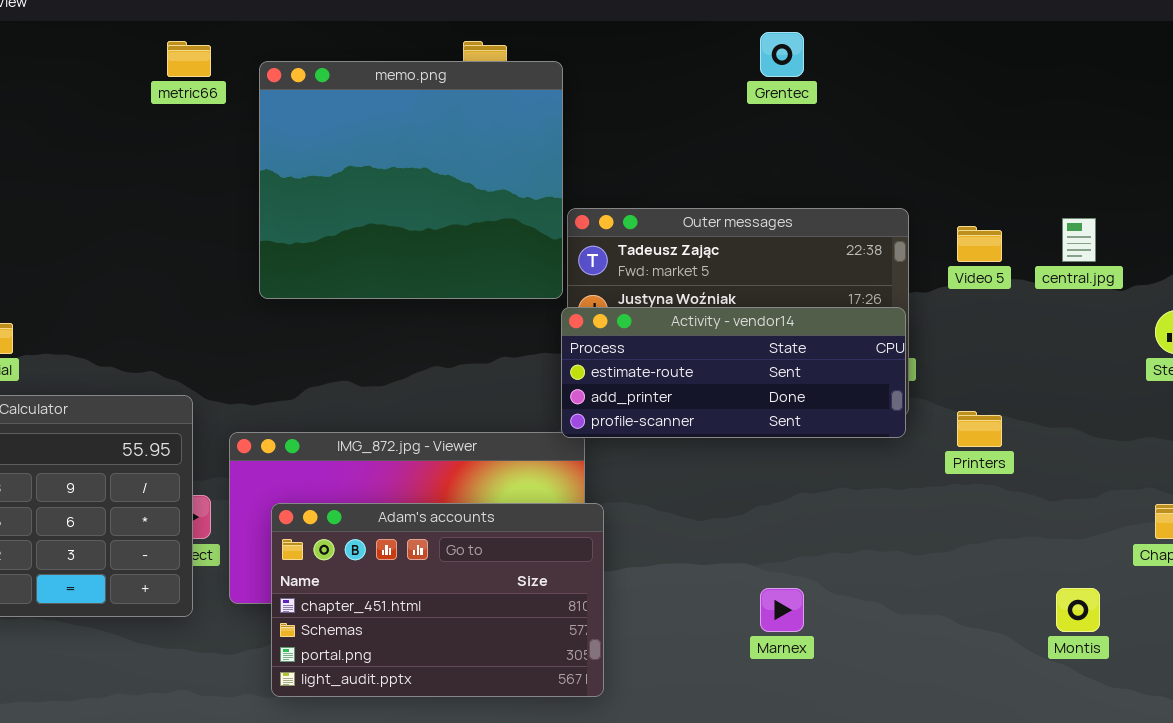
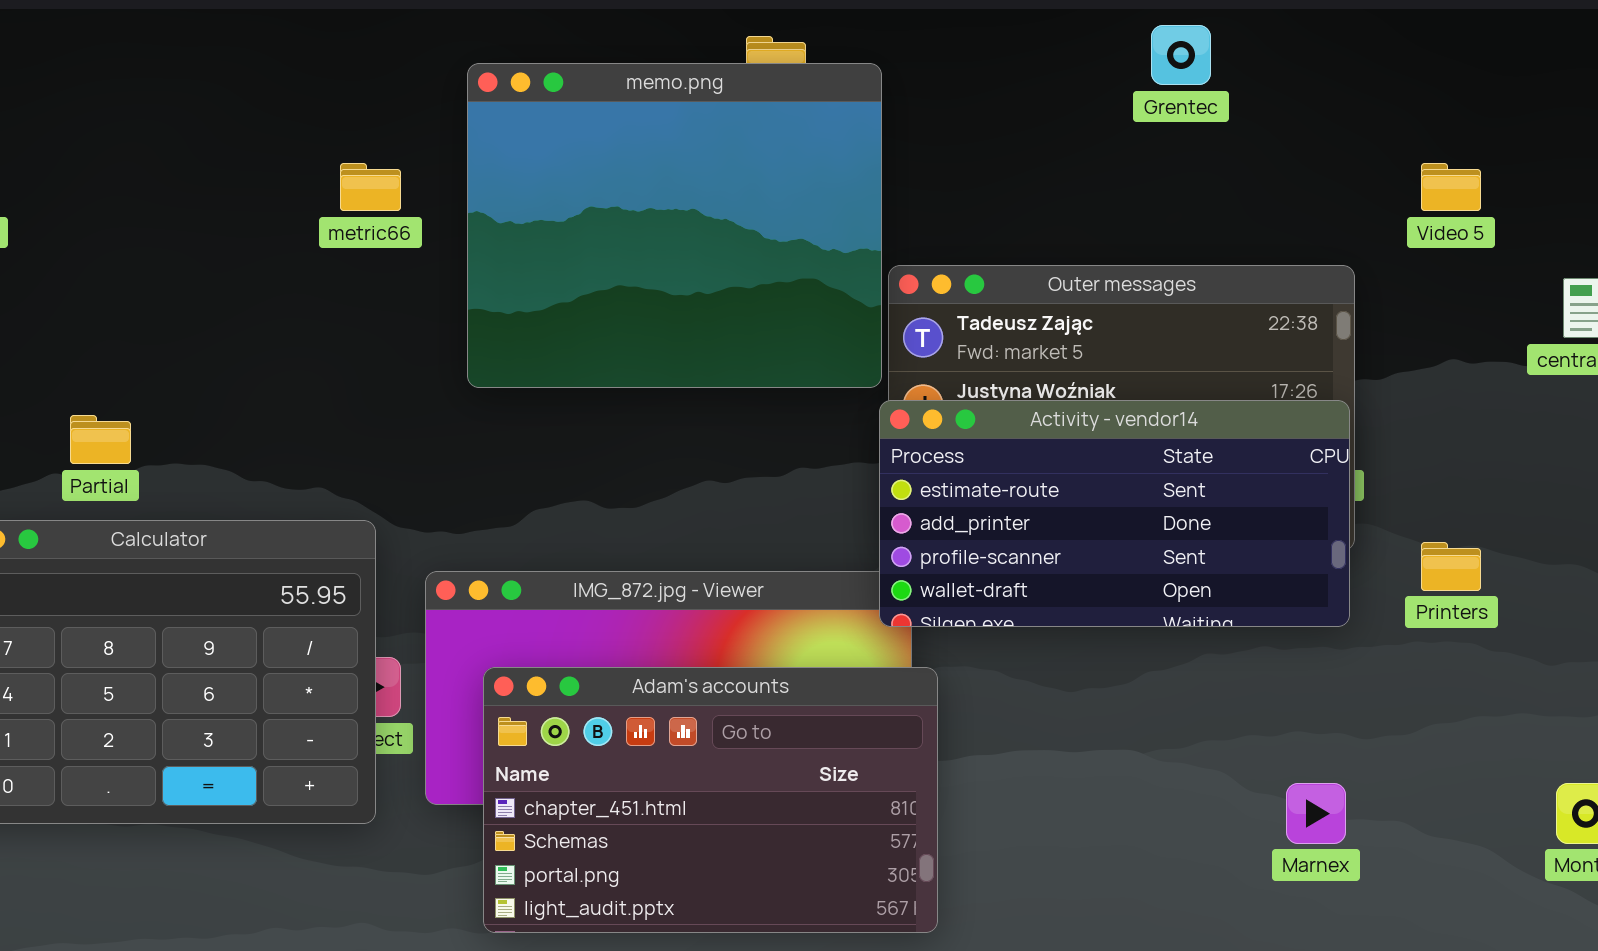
metric66: [167,41,211,77] -> [340,163,401,211], moved
Video 5: [957,226,1002,262] -> [1421,163,1481,211], moved
Activity - vendor14: [561,307,906,438] -> [879,400,1350,627], resized
Marnex: [760,588,804,632] -> [1286,783,1346,844], moved

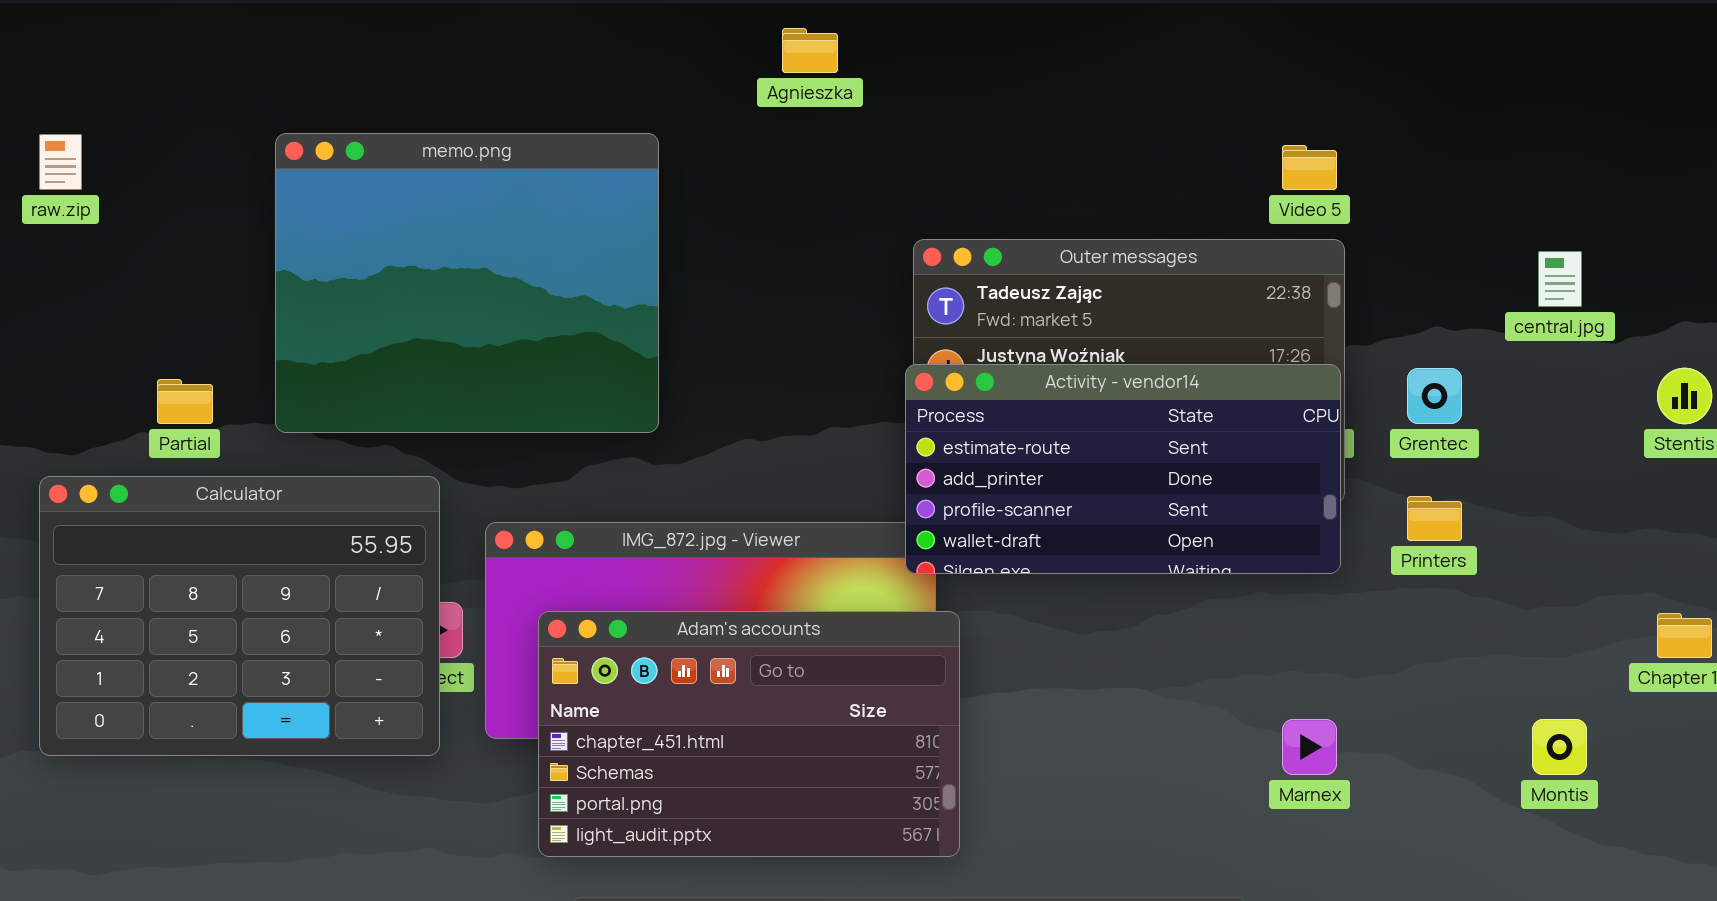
Grentec: [1151,25,1211,85] -> [1407,368,1462,424], moved
memo.png: [467,63,882,388] -> [275,133,659,433], moved
Video 5: [1421,163,1481,211] -> [1282,145,1337,190], moved

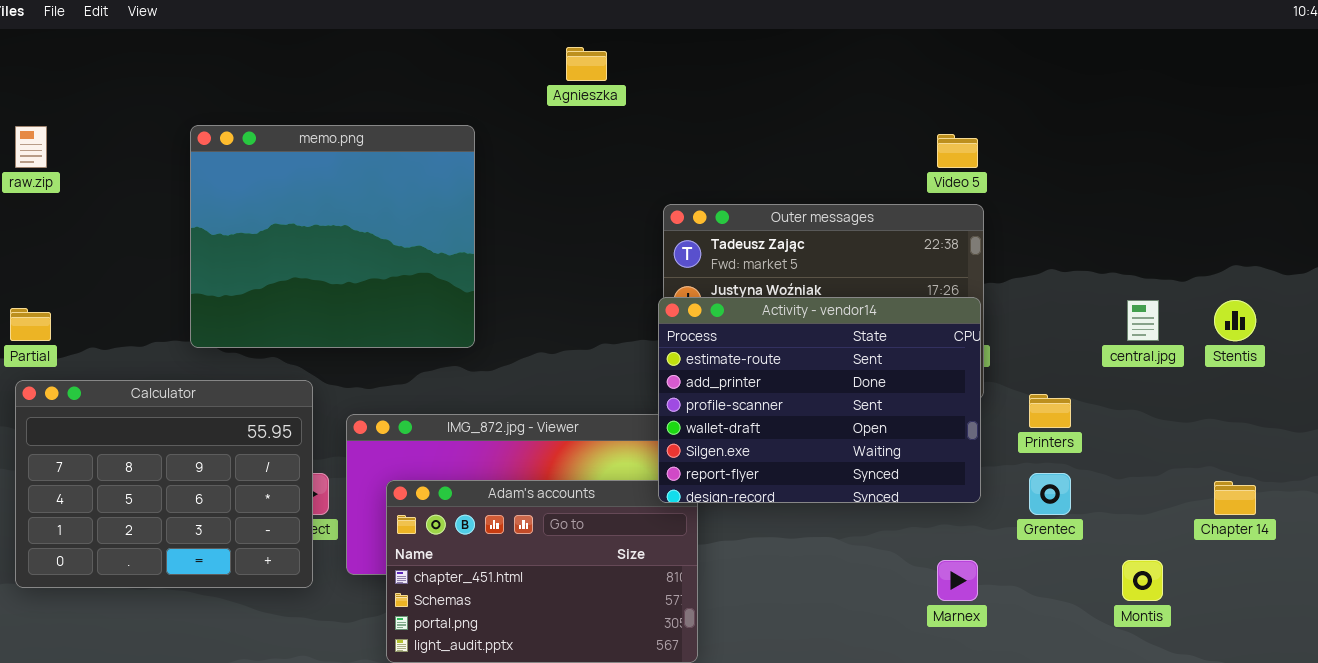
central.jpg: [1538,251,1582,307] -> [1127,300,1159,341], moved
Activity - vendor14: [905,364,1341,574] -> [658,297,981,503], resized
Grentec: [1407,368,1462,424] -> [1029,473,1071,515], moved
Partial: [157,379,213,424] -> [10,308,51,341], moved

